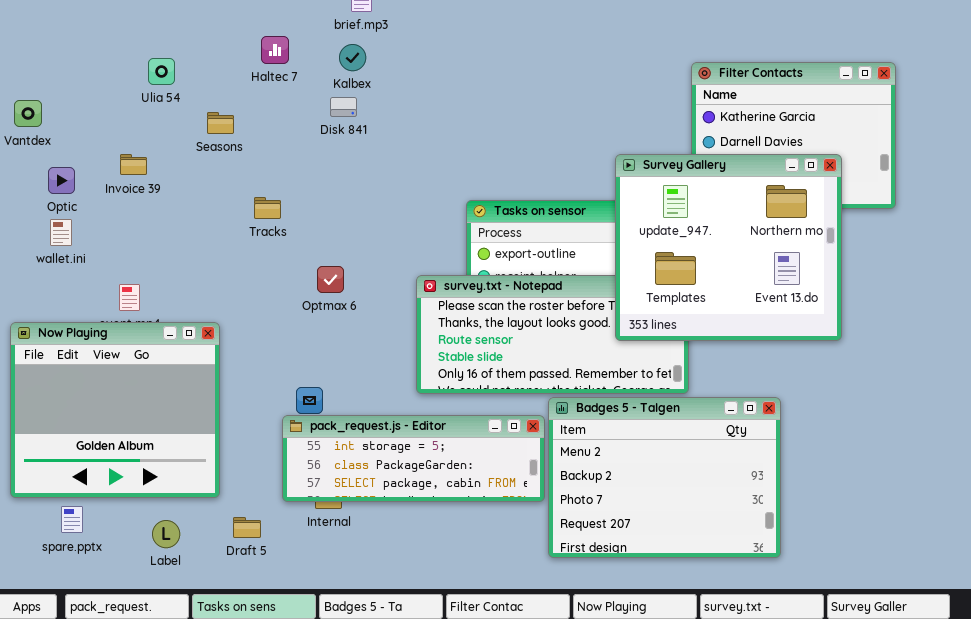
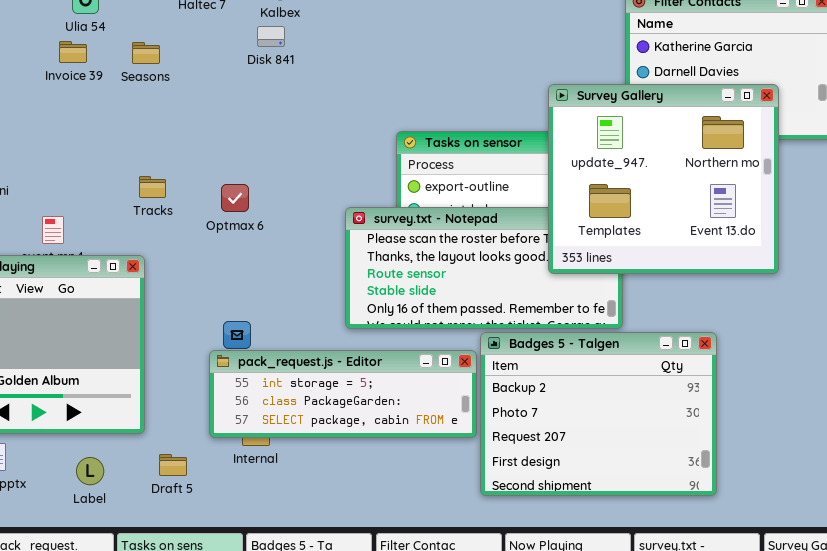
Invoice 39: [120,154,147,175] -> [59,41,87,63], moved
Tracks: [254,197,281,219] -> [139,176,166,198], moved
Optmax 6: [317,266,344,293] -> [221,184,249,212], moved
Badges 5 - Talgen: [548,397,781,558] -> [480,332,717,496], scrolled down 1 row

